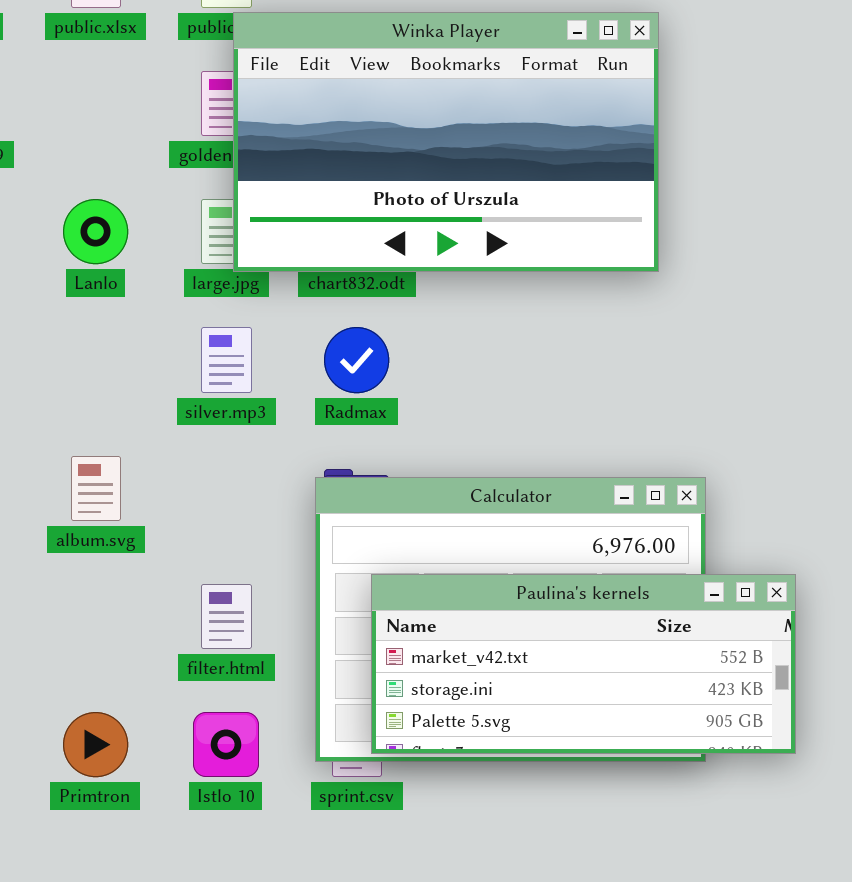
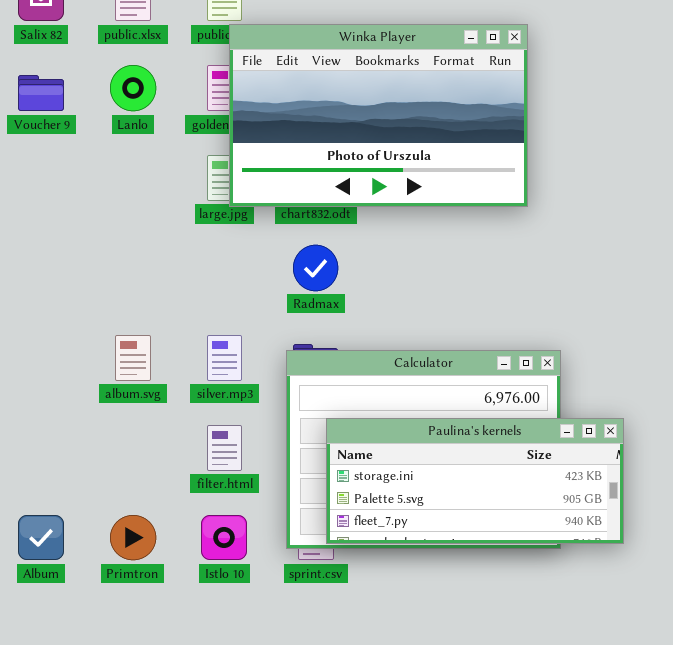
Lanlo: [63,199,128,264] -> [110,65,156,111], moved
silver.mp3: [201,327,252,393] -> [207,335,242,381], moved
Paulina's kernels: [371,574,796,754] -> [326,418,624,544], scrolled down 1 row

